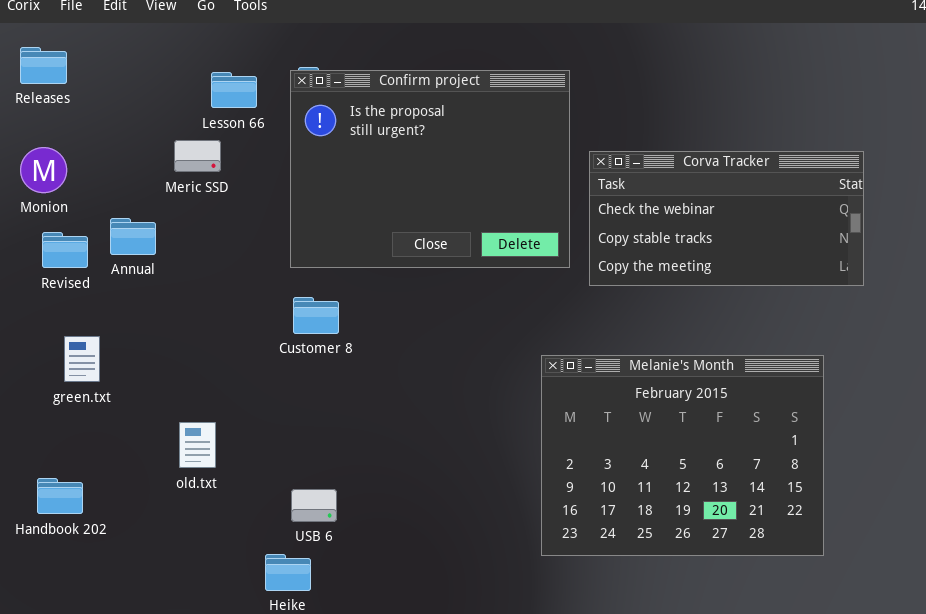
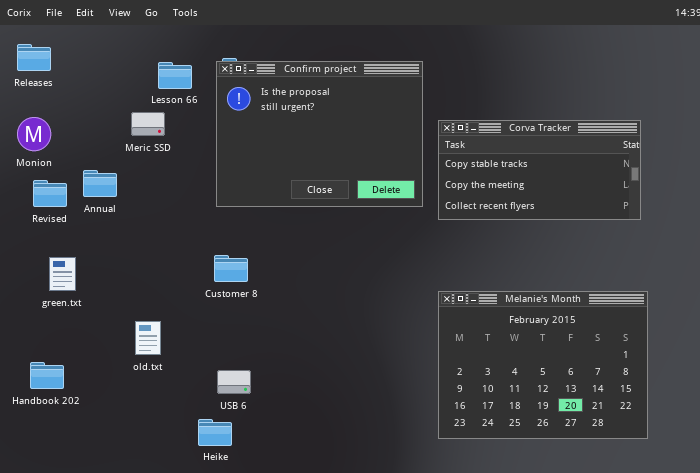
Corva Tracker: [589,151,864,286] -> [438,120,641,220], scrolled down 1 row
Customer 8: [293,297,339,334] -> [214,255,248,282], moved
Melanie's Month: [541,355,824,556] -> [438,291,648,439], moved

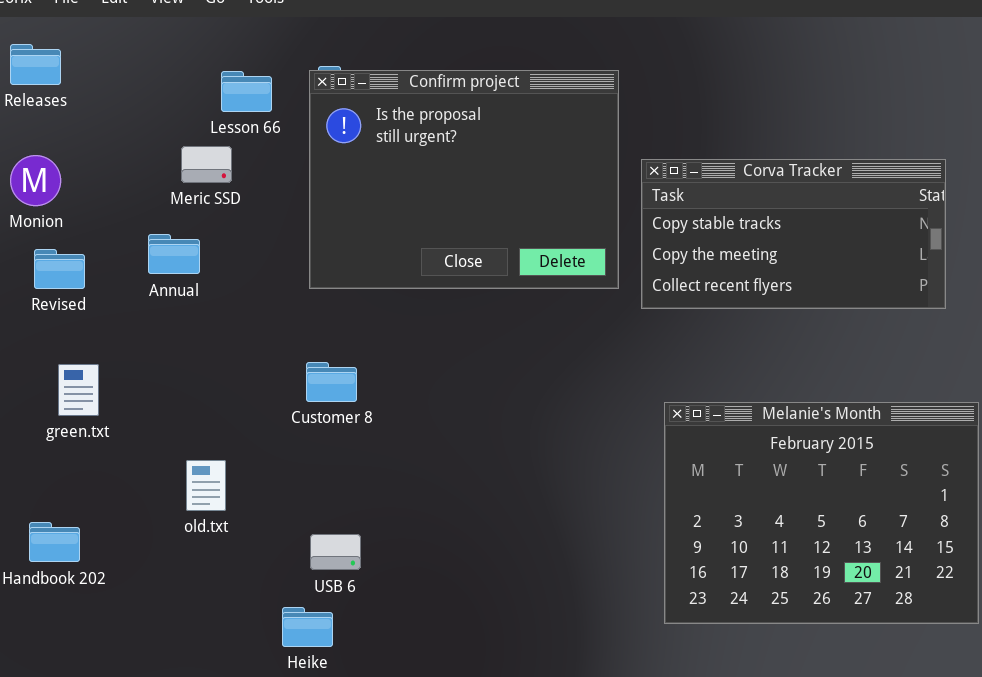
Annual: [83,170,117,197] -> [148,234,200,274], moved
Melanie's Month: [438,291,648,439] -> [664,402,979,624], moved

